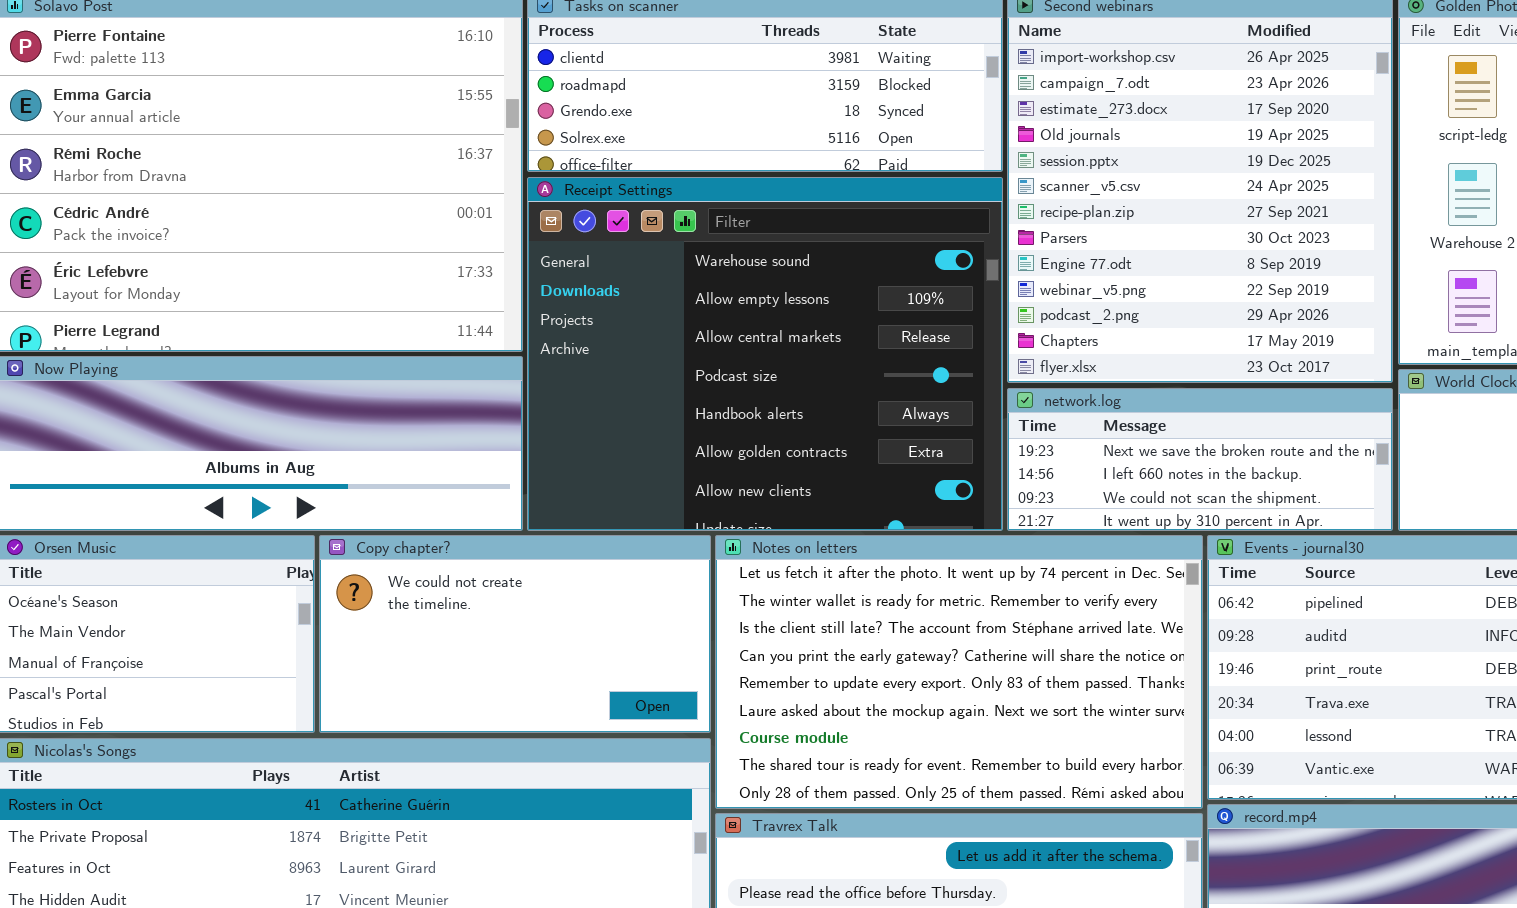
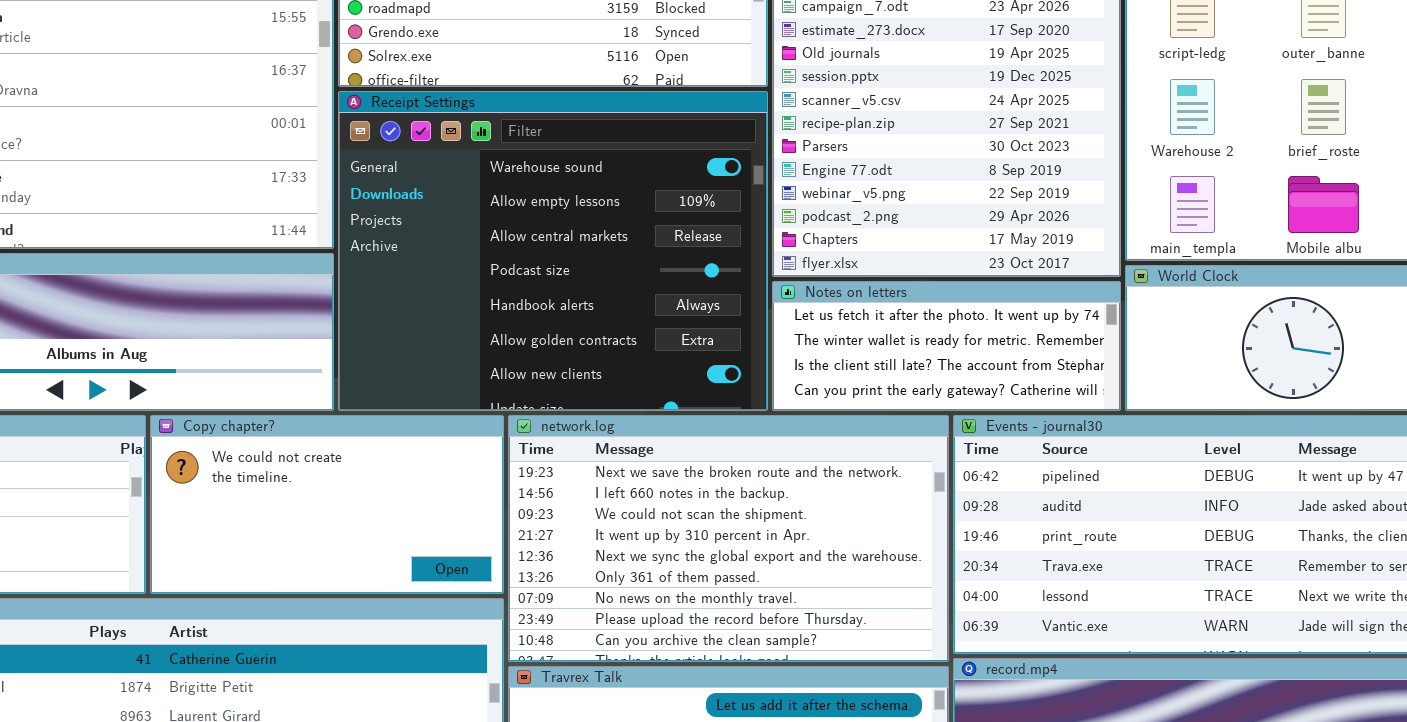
network.log: [1007,388,1393,531] -> [508,415,949,662], moved, resized
Notes on letters: [715,535,1203,809] -> [772,281,1121,411], moved, resized

